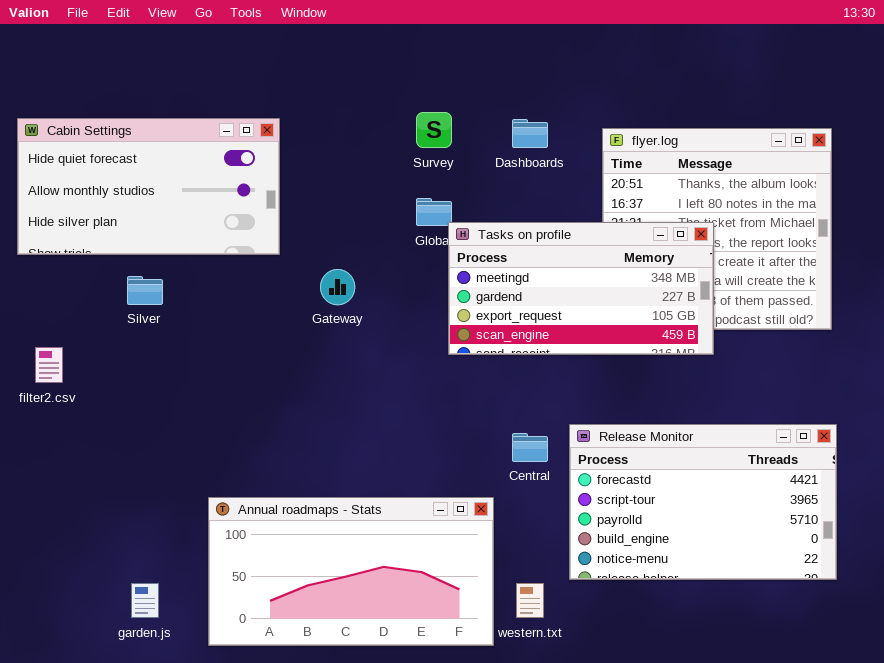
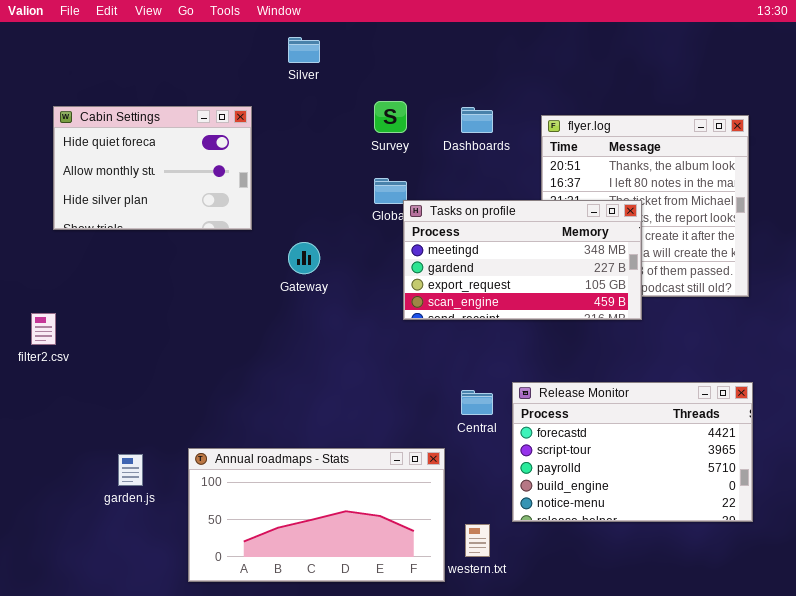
Cabin Settings: [17,118,280,255] -> [53,106,252,230], resized
Silver: [127,276,163,305] -> [288,37,320,63], moved
garden.js: [131,583,159,618] -> [118,454,143,486], moved

